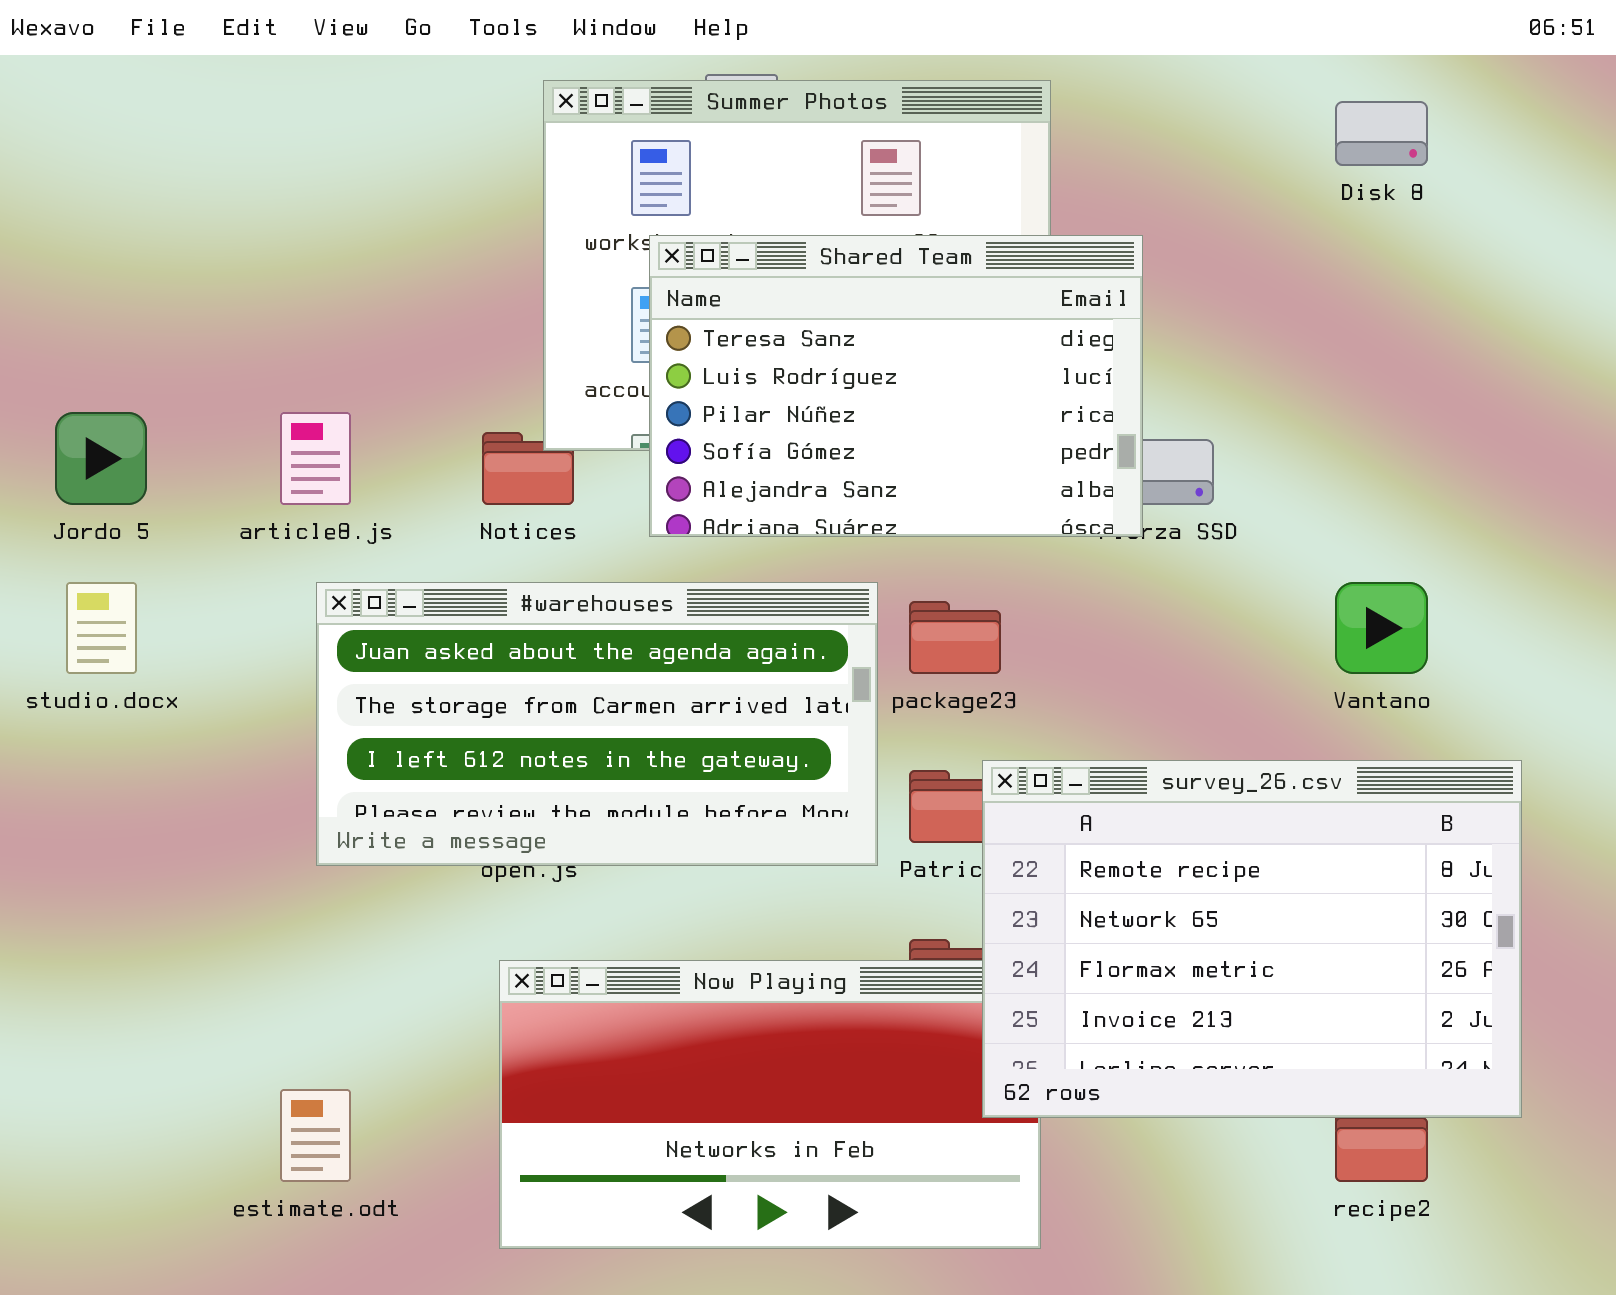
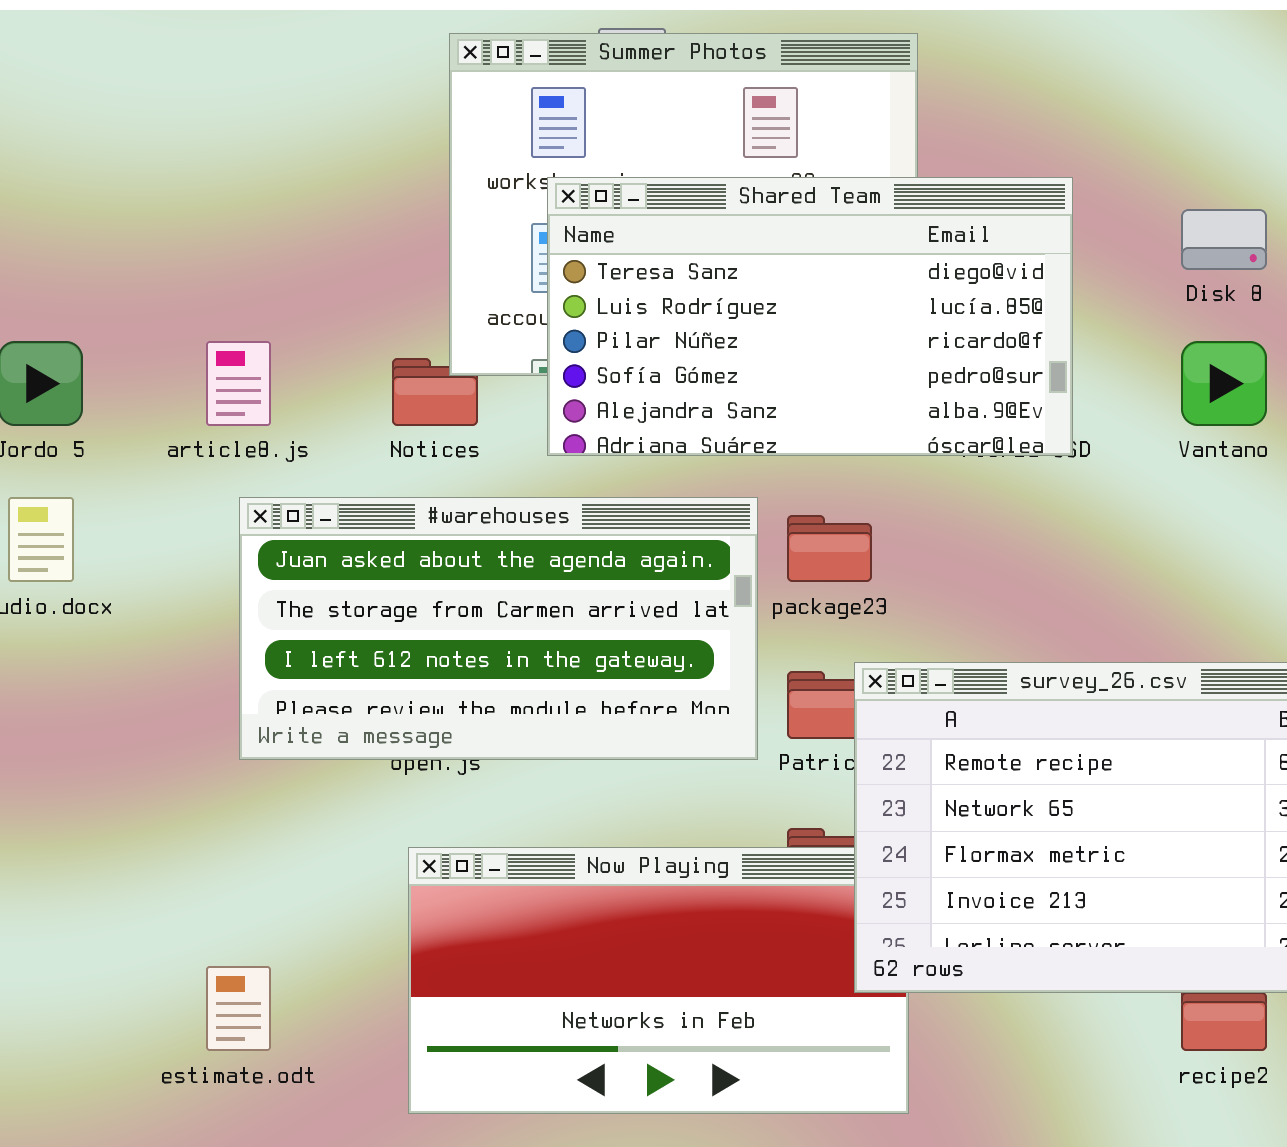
Disk 8: [1335,101,1428,166] -> [1181,209,1267,270], moved
Shared Team: [649,235,1143,537] -> [547,177,1073,456], resized
Vantano: [1335,582,1428,674] -> [1181,341,1267,426], moved

